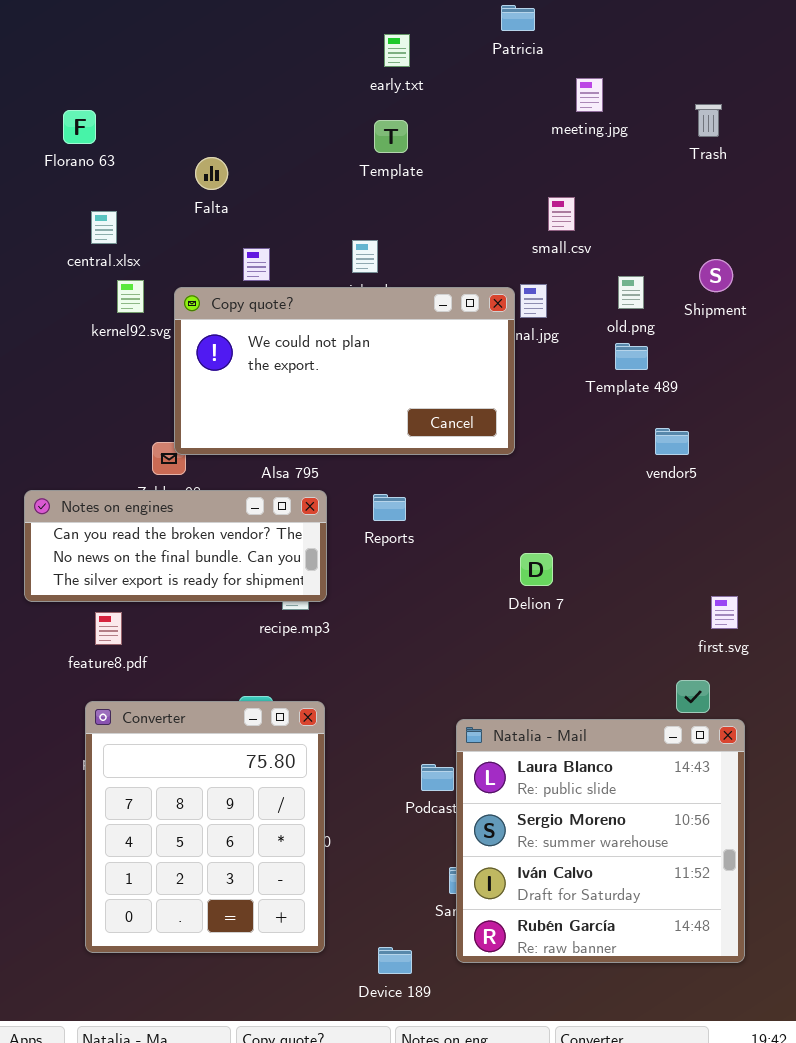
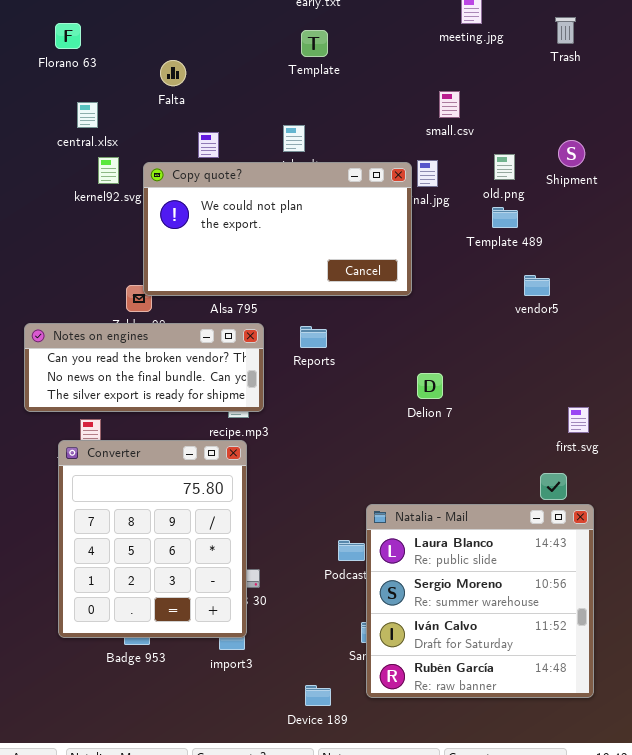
Converter: [85,701,325,953] -> [58,440,247,638], moved

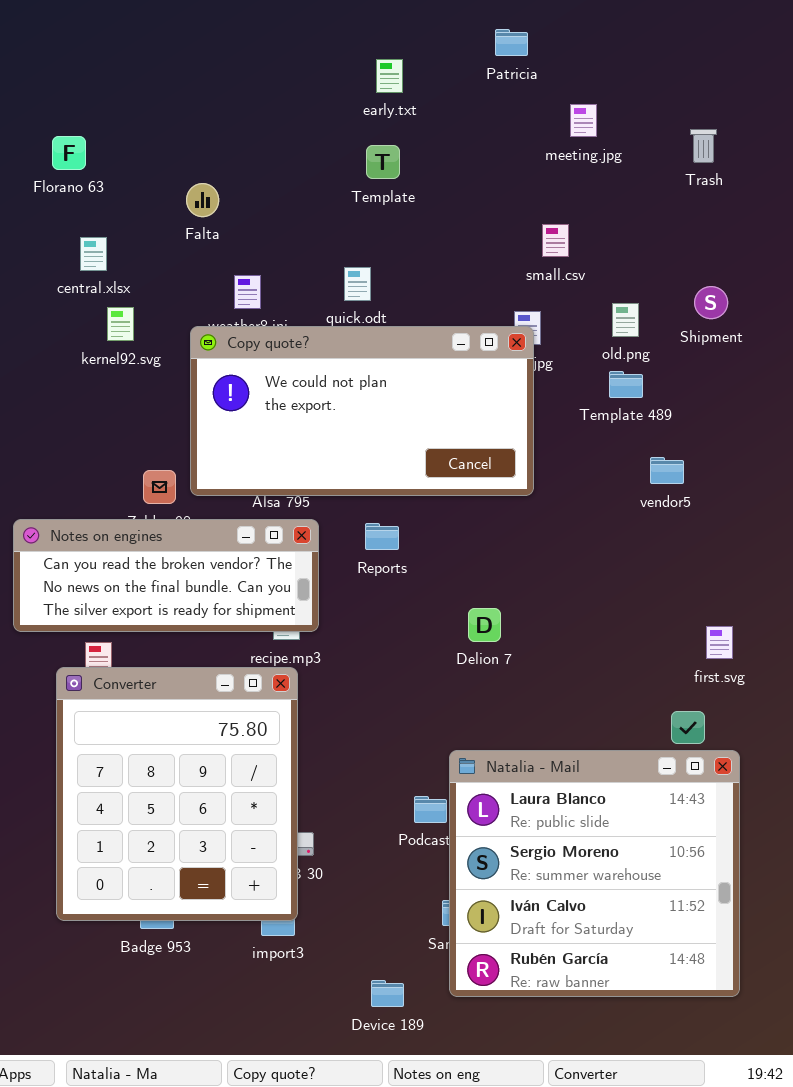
Copy quote?: [143,162,412,296] -> [190,326,534,496], moved
Delion 7: [417,373,443,399] -> [468,608,501,642], moved

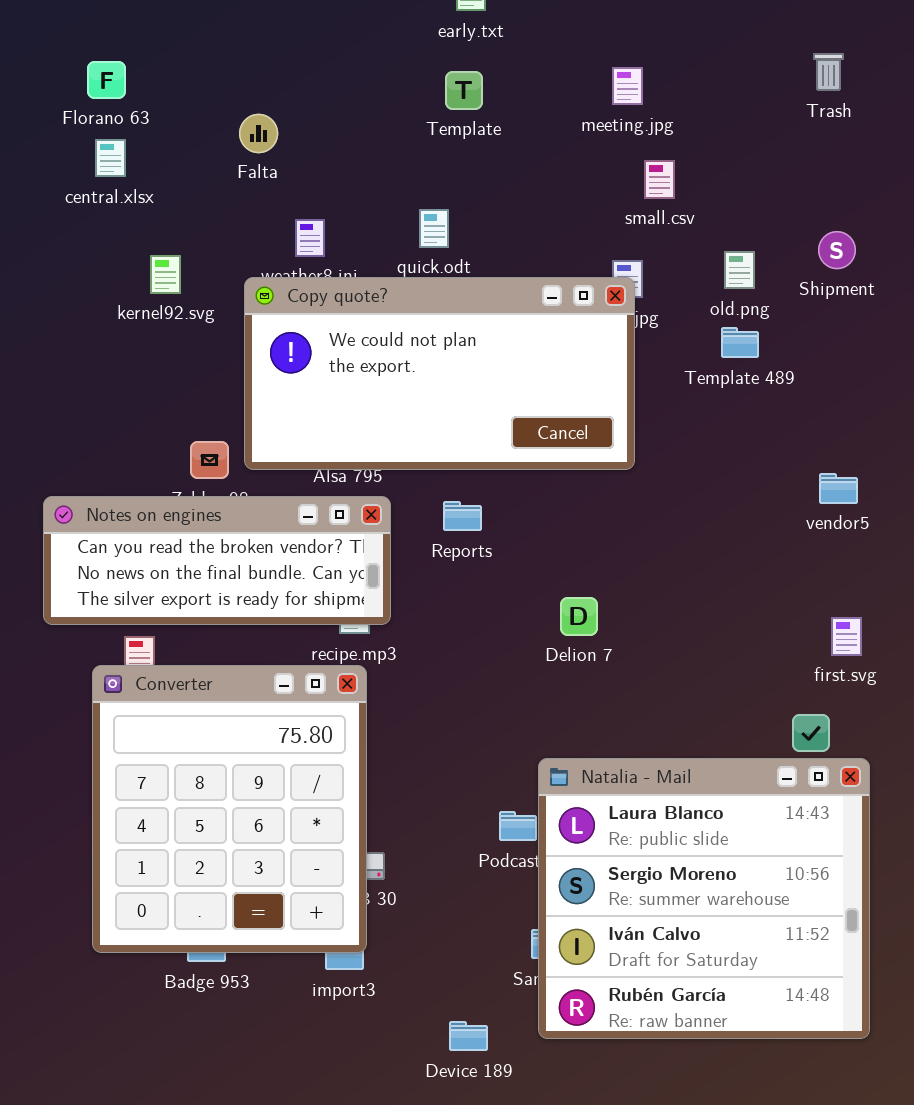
meeting.jpg: [570,104,597,137] -> [612,67,643,105], moved
central.xlsx: [80,237,107,271] -> [95,139,126,177], moved
vendor5: [650,457,684,484] -> [819,473,858,504], moved

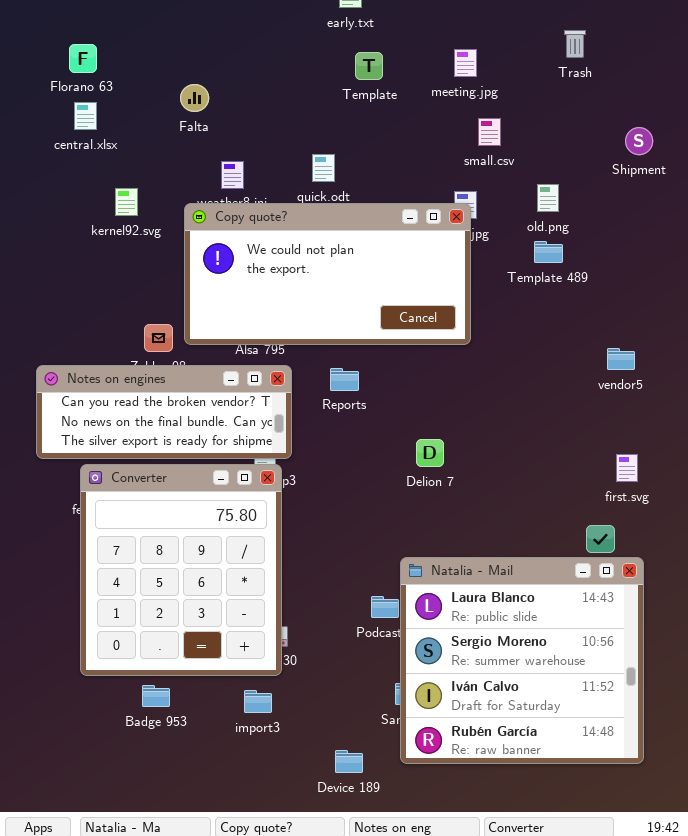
Trash: [813,53,844,91] -> [564,30,586,58], moved
Template: [445,71,483,110] -> [355,52,383,80], moved
Shipment: [818,231,856,269] -> [625,127,653,155], moved
Converter: [92,665,367,953] -> [80,464,282,676], moved

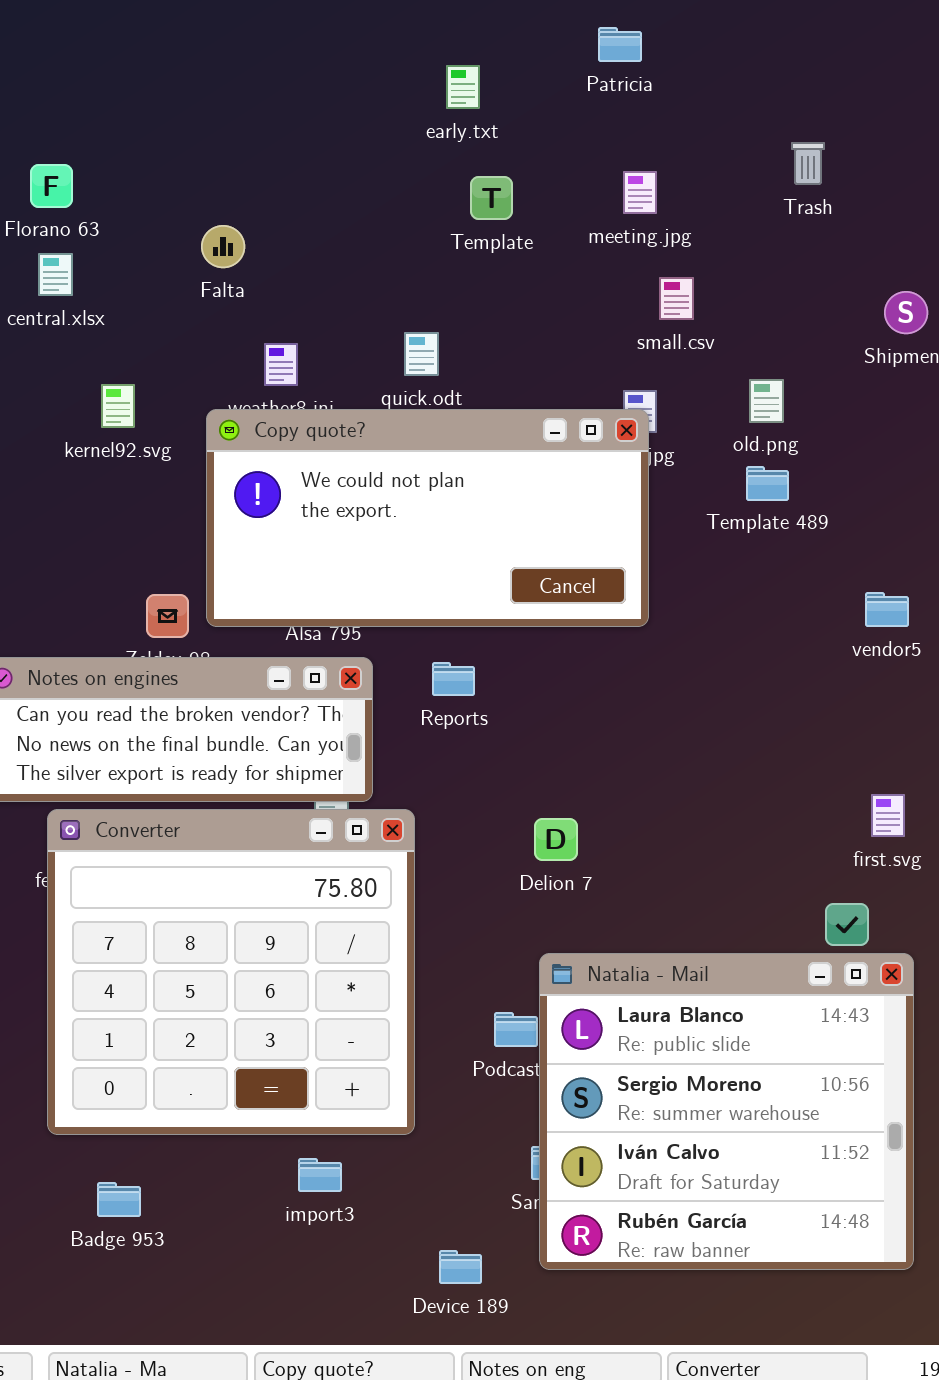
vendor5: [607,348,635,370] -> [865,592,909,627], moved
Delion 7: [416,439,444,467] -> [534,818,578,861], moved
Converter: [80,464,282,676] -> [47,809,415,1135], resized
Badge 953: [142,685,170,707] -> [97,1182,141,1217], moved

